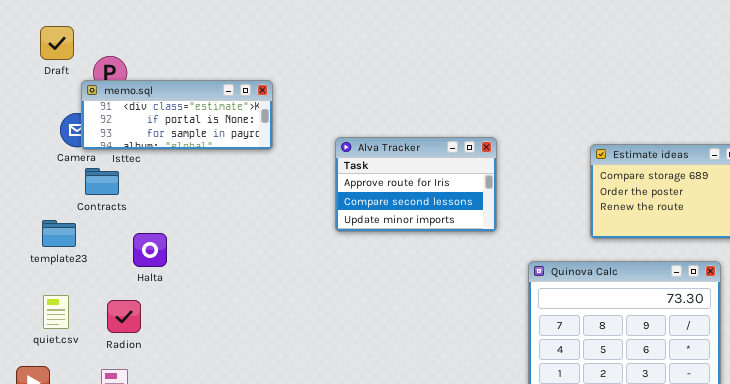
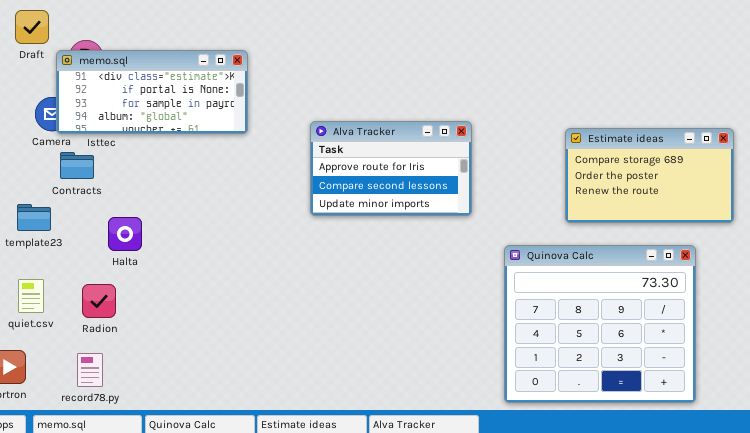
memo.sql: [81,80,273,150] -> [56,50,248,134], resized

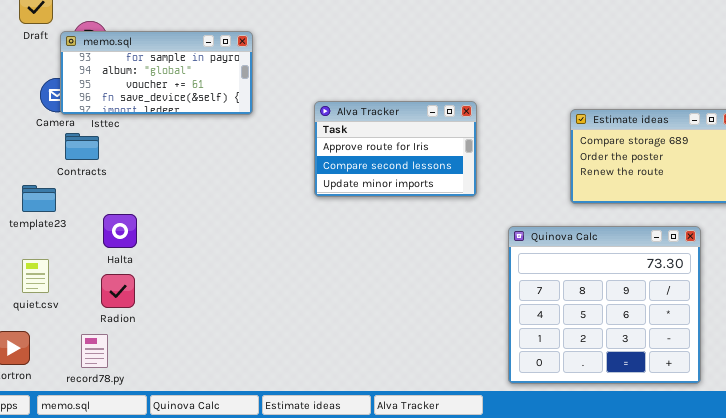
memo.sql: [56,50,248,134] -> [60,31,253,115], scrolled down 2 rows
Halta: [108,217,142,251] -> [103,214,137,248], moved
Radion: [82,284,116,318] -> [101,274,135,308], moved

